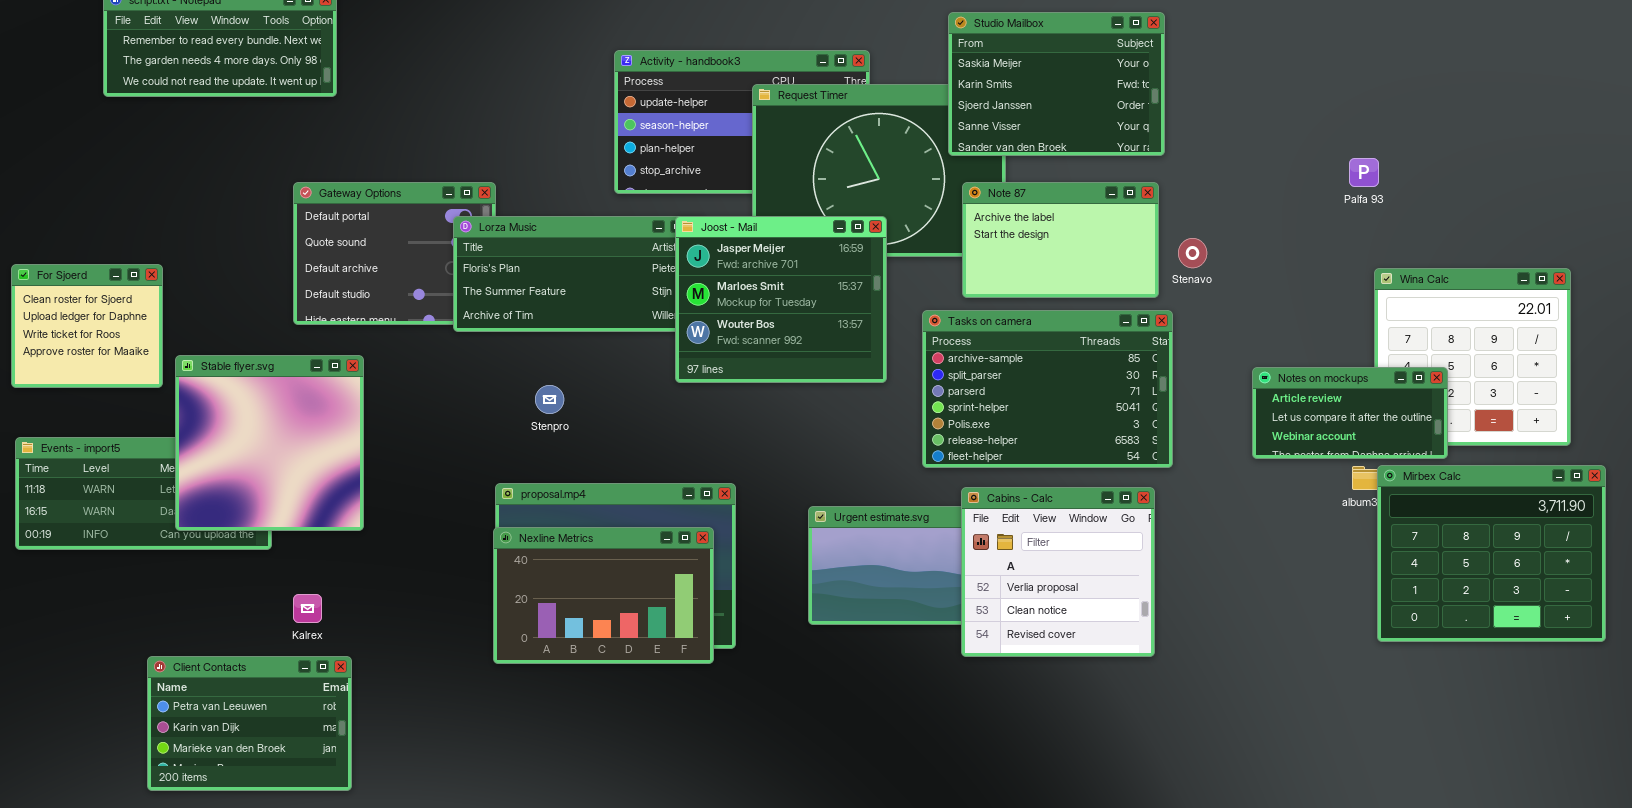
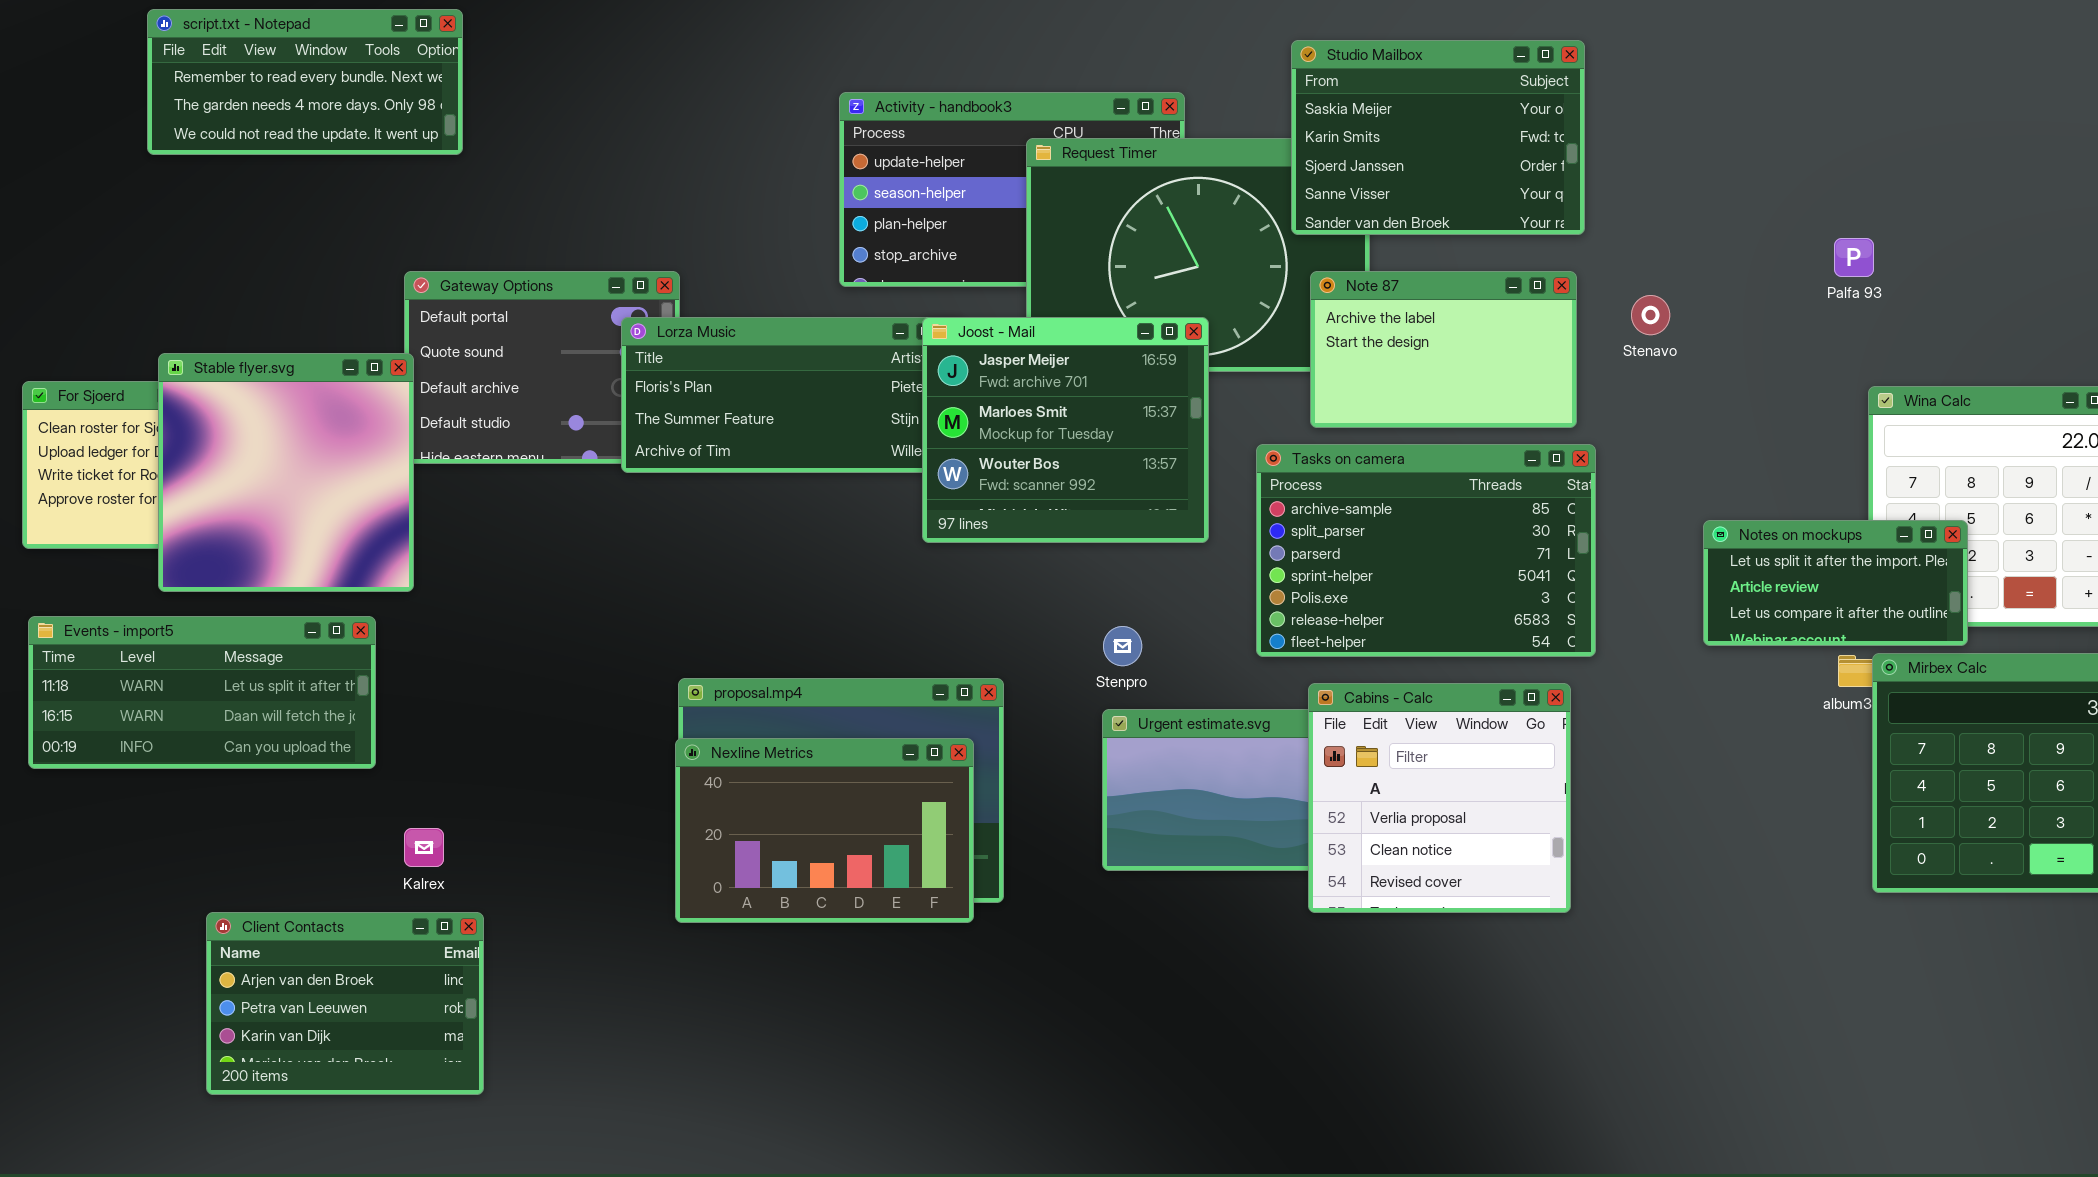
Stenavo: [1178,238,1207,268] -> [1631,295,1670,335], moved
Stable flyer.svg: [175,355,364,531] -> [158,353,414,592], moved
Notes on mockups: [1252,367,1448,459] -> [1703,520,1968,646], scrolled up 1 row
Stenpro: [535,385,564,414] -> [1103,626,1142,666], moved
Client Contacts: [147,656,352,791] -> [206,912,484,1095], scrolled up 1 row

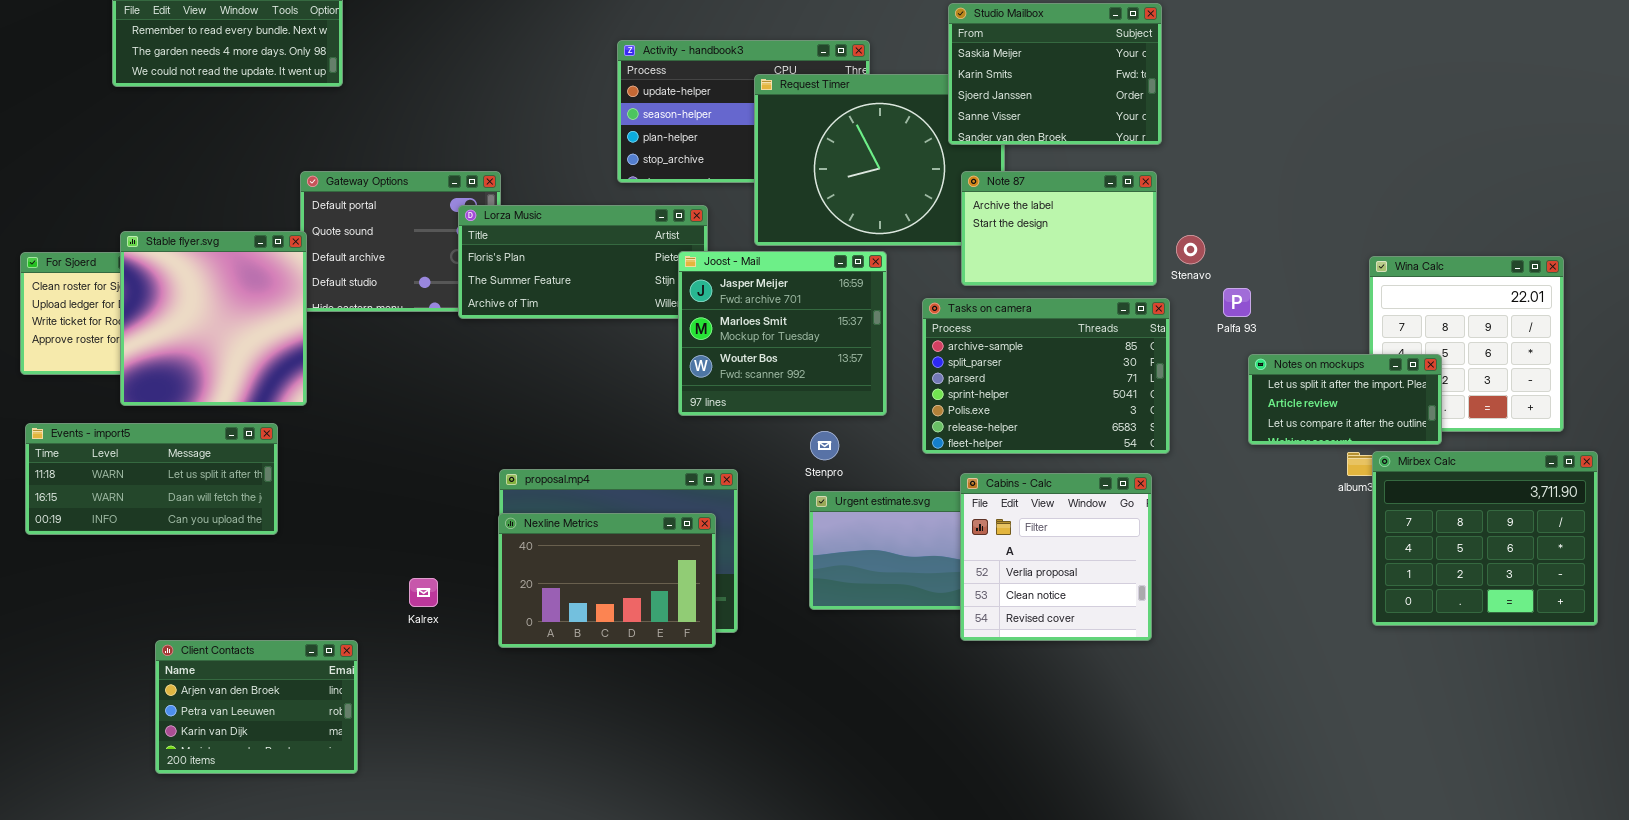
Palfa 93: [1834,238,1874,277] -> [1223,288,1251,317], moved
Stenavo: [1631,295,1670,335] -> [1176,235,1205,264], moved
Joost - Mail: [922,317,1209,543] -> [678,251,887,416], moved
Kalrex: [404,828,444,867] -> [409,578,438,607], moved

